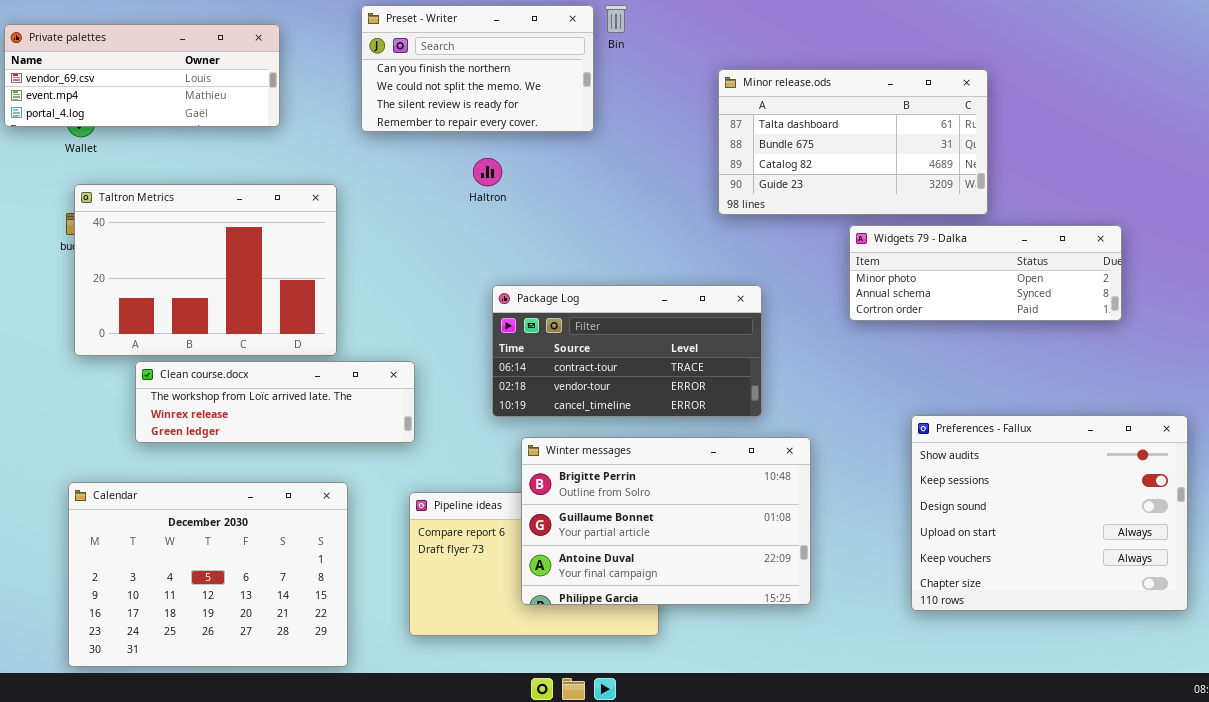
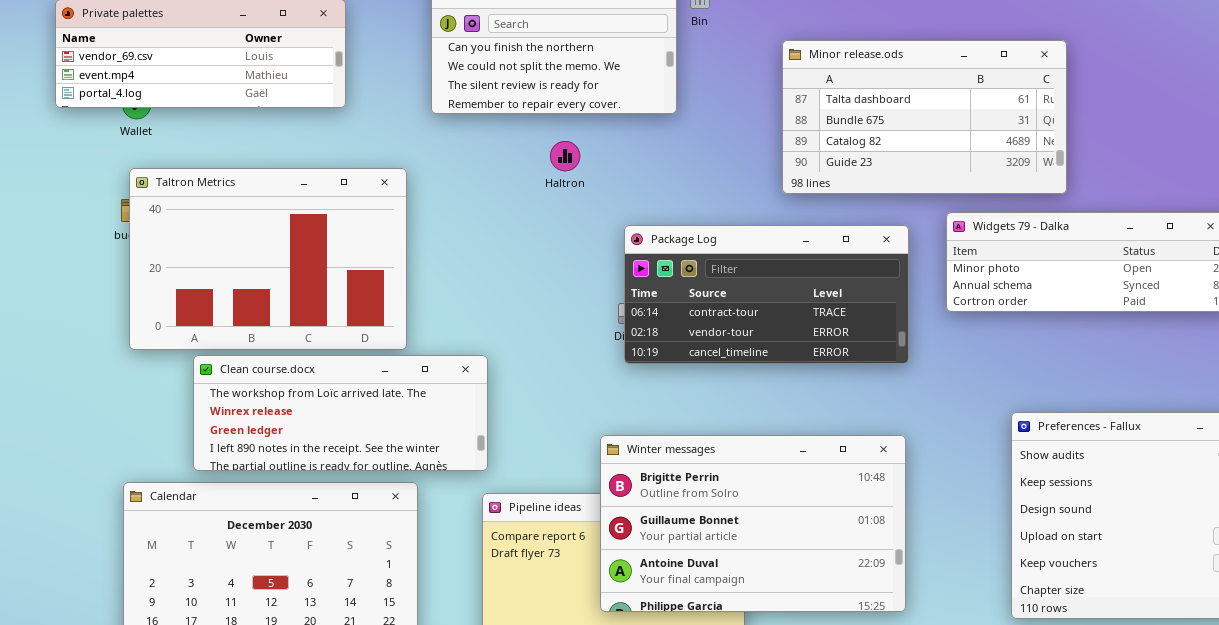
Minor release.ods: [718,69,988,215] -> [782,40,1067,194], moved
Package Log: [492,285,762,417] -> [624,225,909,364], moved
Clean course.docx: [135,361,415,443] -> [193,355,488,471], resized

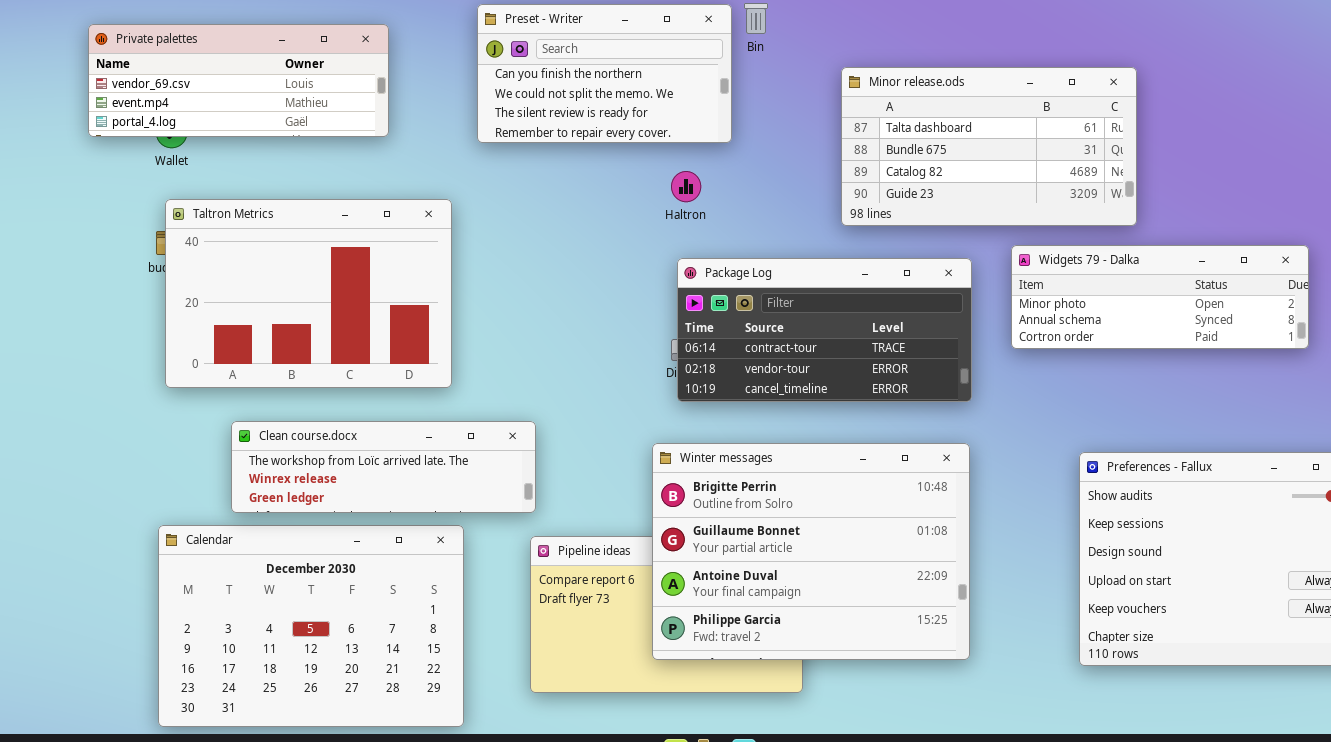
Haltron: [550,141,580,171] -> [671,171,701,202], moved
Clean course.docx: [193,355,488,471] -> [231,421,536,513], resized
Winter messages: [600,435,906,612] -> [652,443,970,660], resized

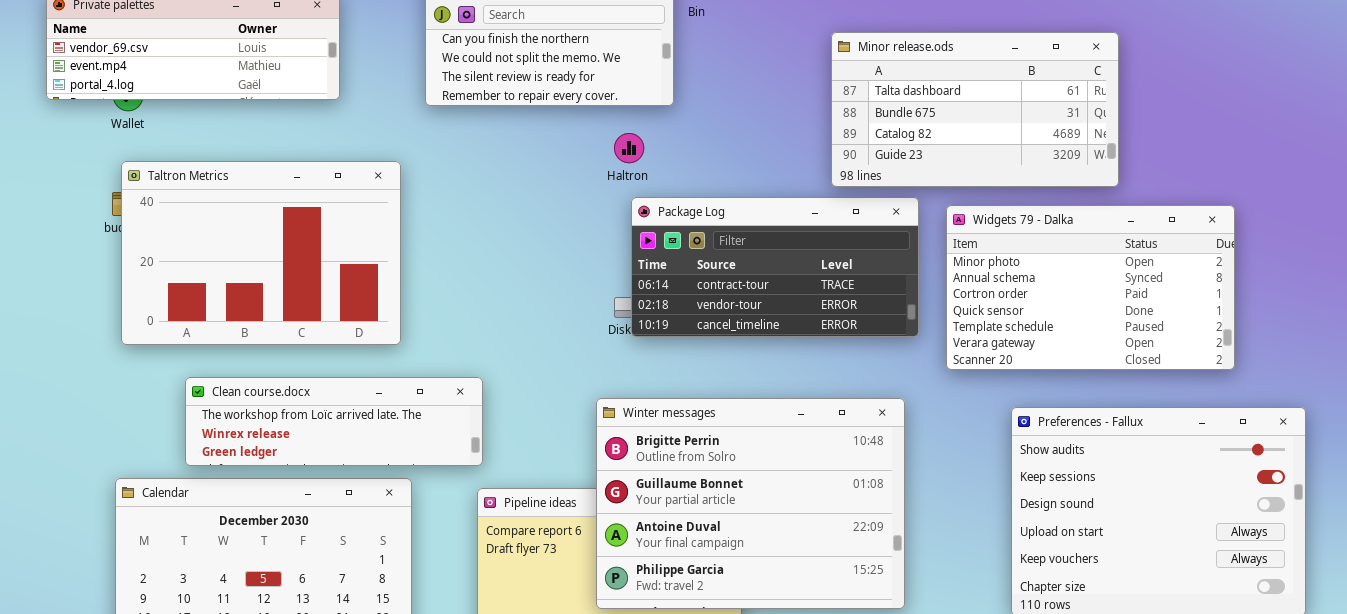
Minor release.ods: [841,67,1137,226] -> [831,32,1119,187], moved
Widgets 79 - Dalka: [1011,245,1309,349] -> [946,205,1235,370], resized
Package Log: [677,258,972,402] -> [631,197,919,337], moved

